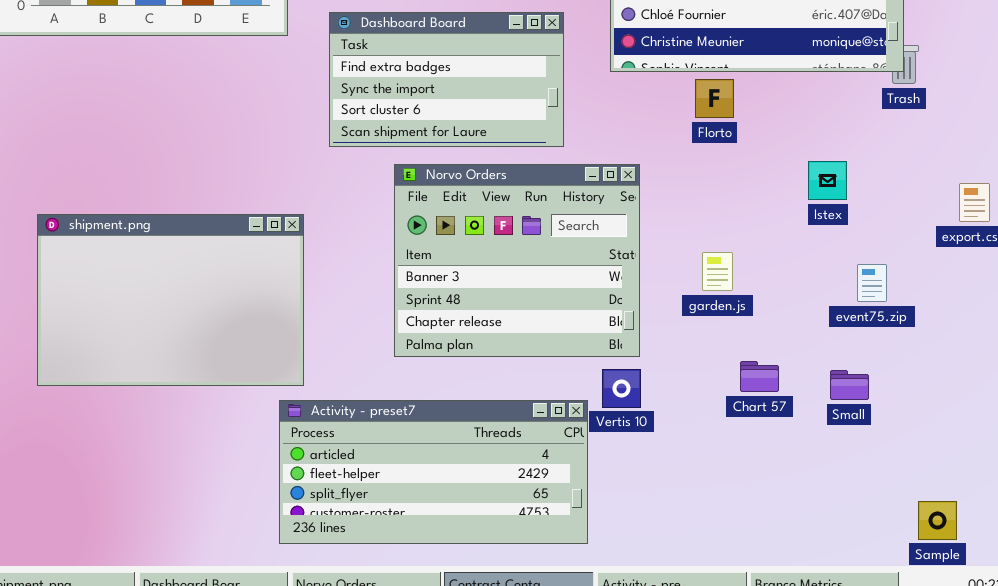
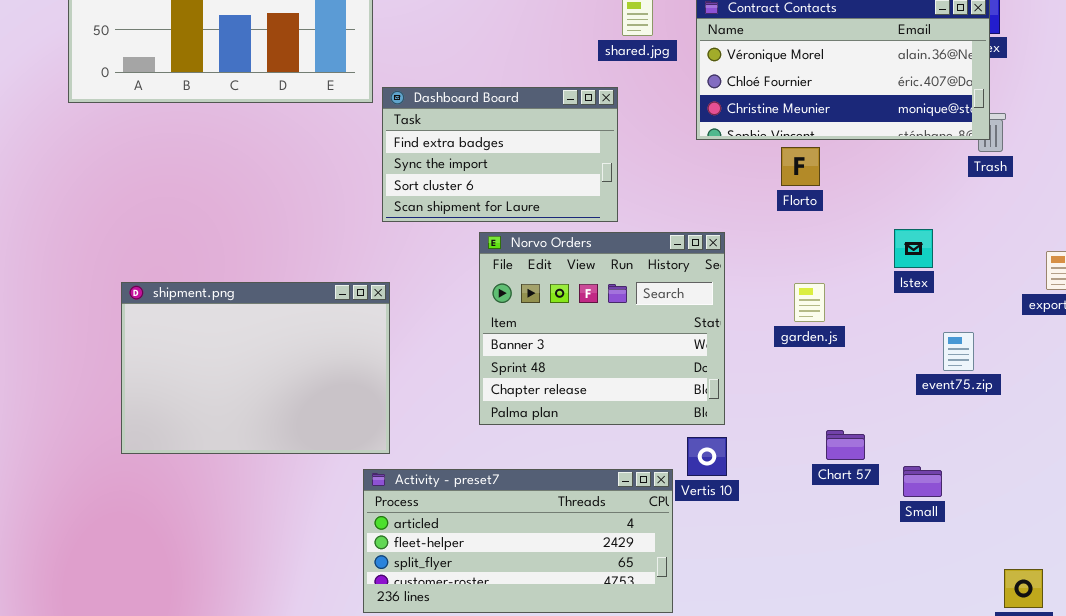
Dashboard Board: [329,12,564,147] -> [382,87,618,222], moved
garden.js: [702,252,733,291] -> [794,283,825,322], moved
Small: [830,370,869,400] -> [903,466,942,497], moved

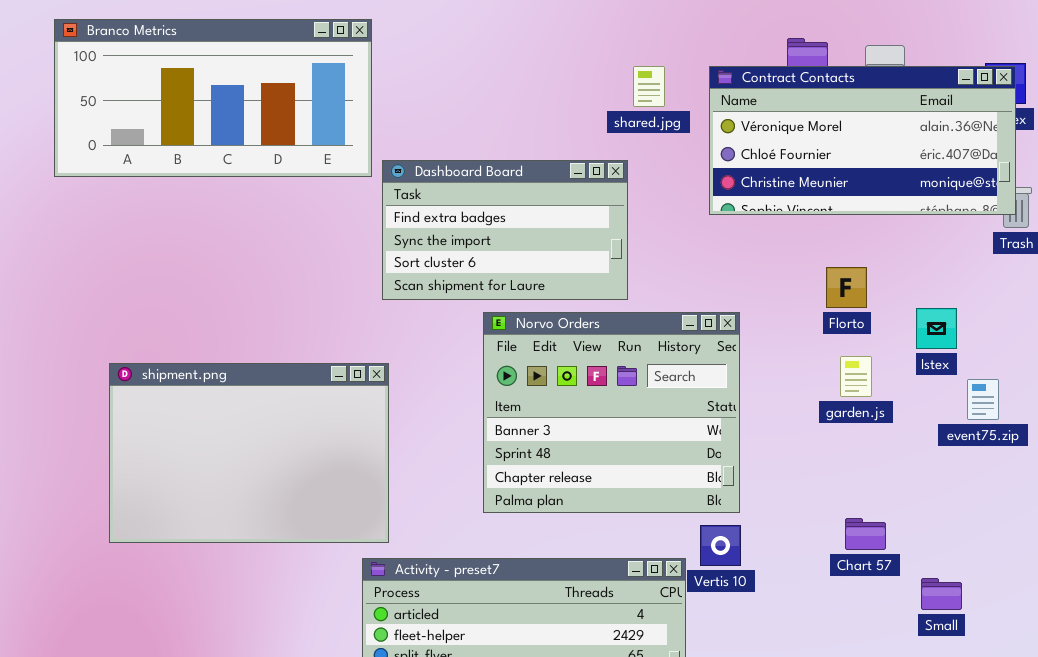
Florto: [781,147,820,186] -> [826,267,867,308], moved
garden.js: [794,283,825,322] -> [840,356,872,397], moved
event75.zip: [943,332,974,371] -> [967,379,999,420], moved
Small: [903,466,942,497] -> [921,578,962,610], moved

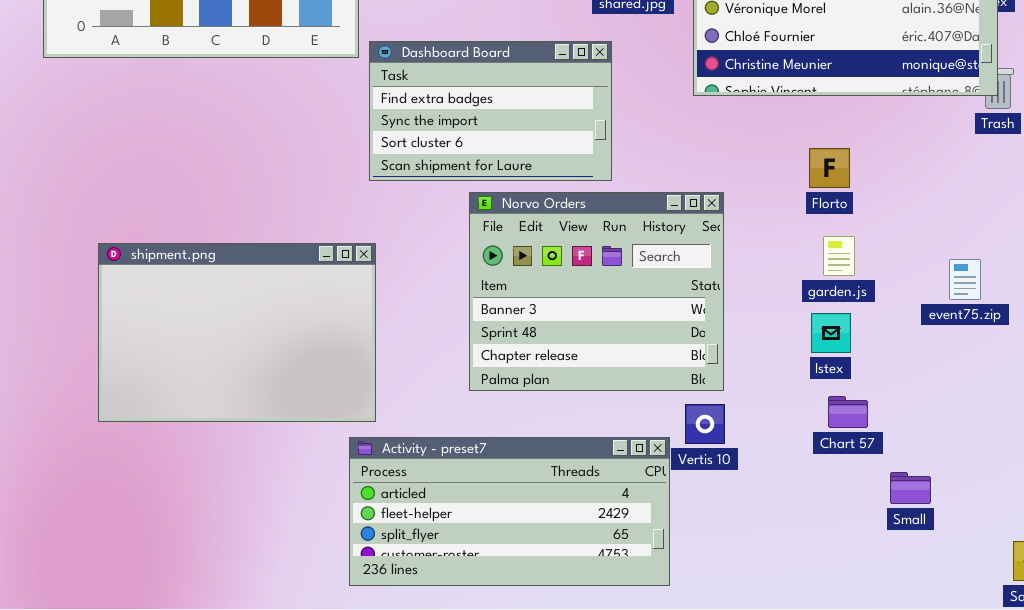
Istex: [916,308,957,349] -> [811,313,851,353], moved
Small: [921,578,962,610] -> [890,472,931,504], moved

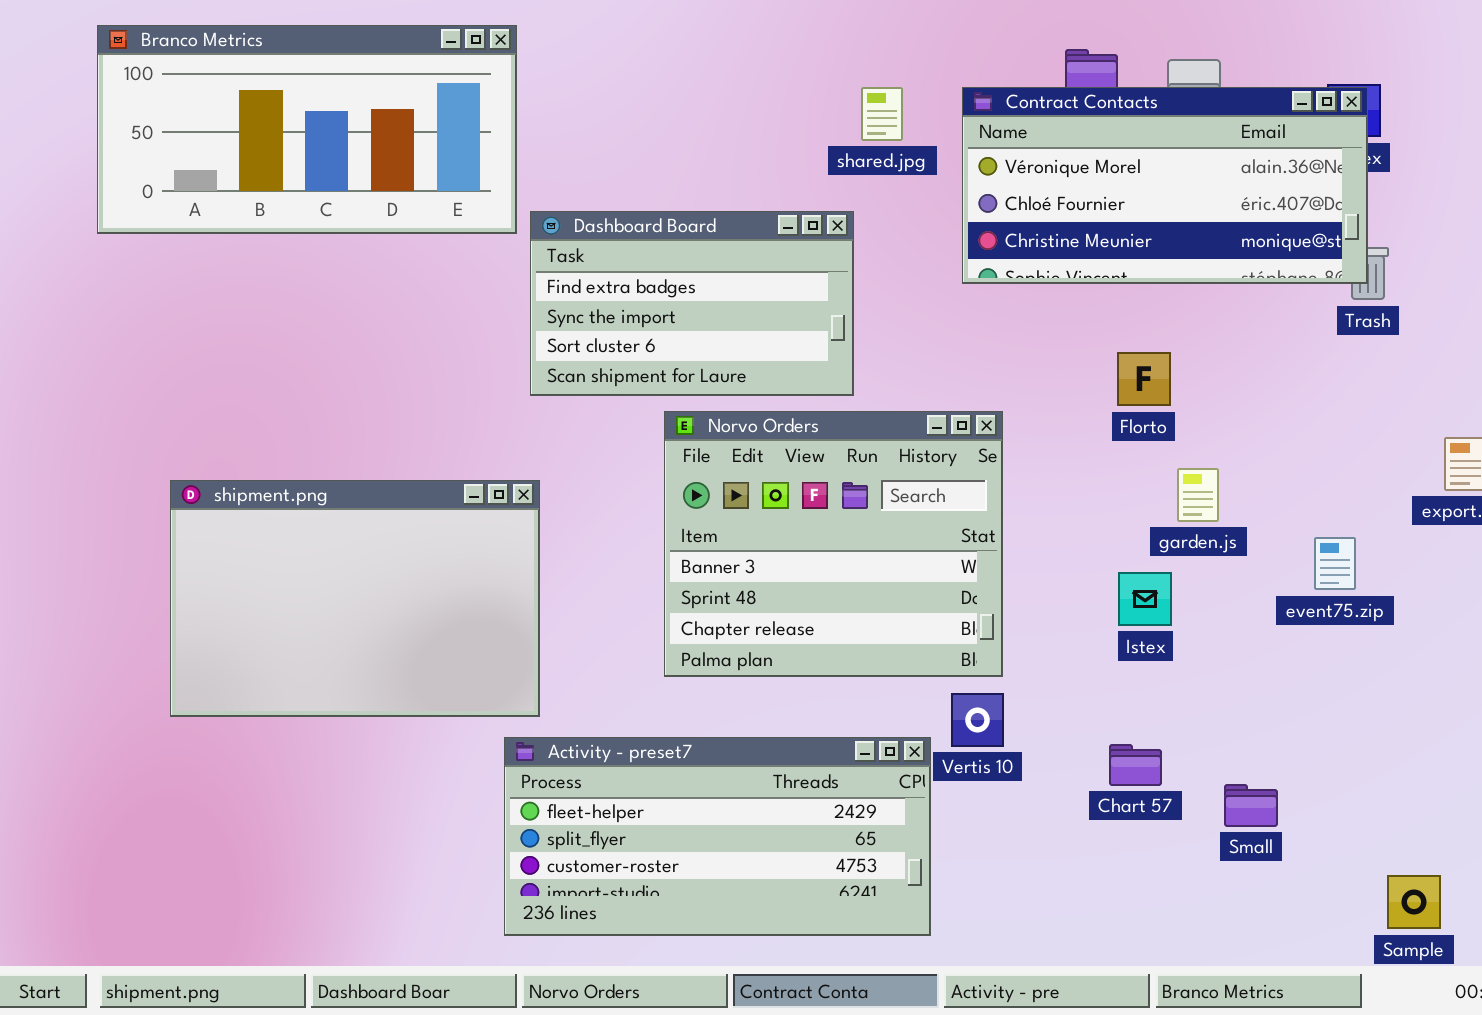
garden.js: [823,236,855,276] -> [1177,468,1219,522], moved
event75.zip: [949,259,981,300] -> [1314,537,1356,590], moved
Chart 57: [828,396,868,428] -> [1109,744,1162,786], moved
Activity - preset7: [349,437,670,586] -> [504,737,931,936], scrolled down 1 row

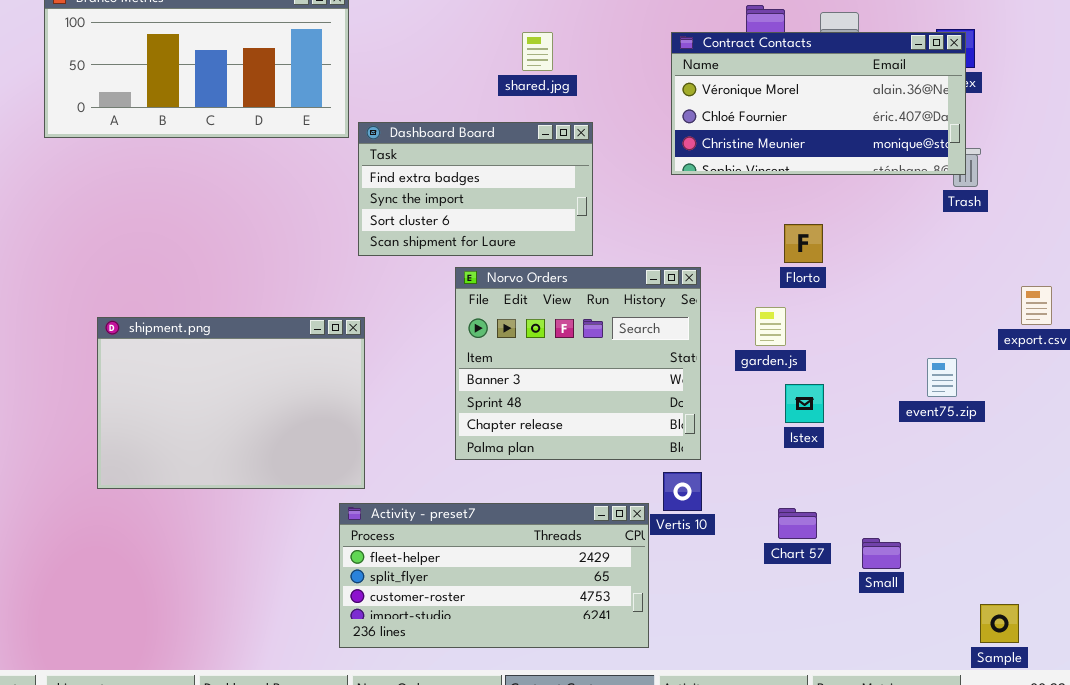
shared.jpg: [861,87,903,141] -> [522,32,553,71], moved
garden.js: [1177,468,1219,522] -> [755,307,786,346], moved

